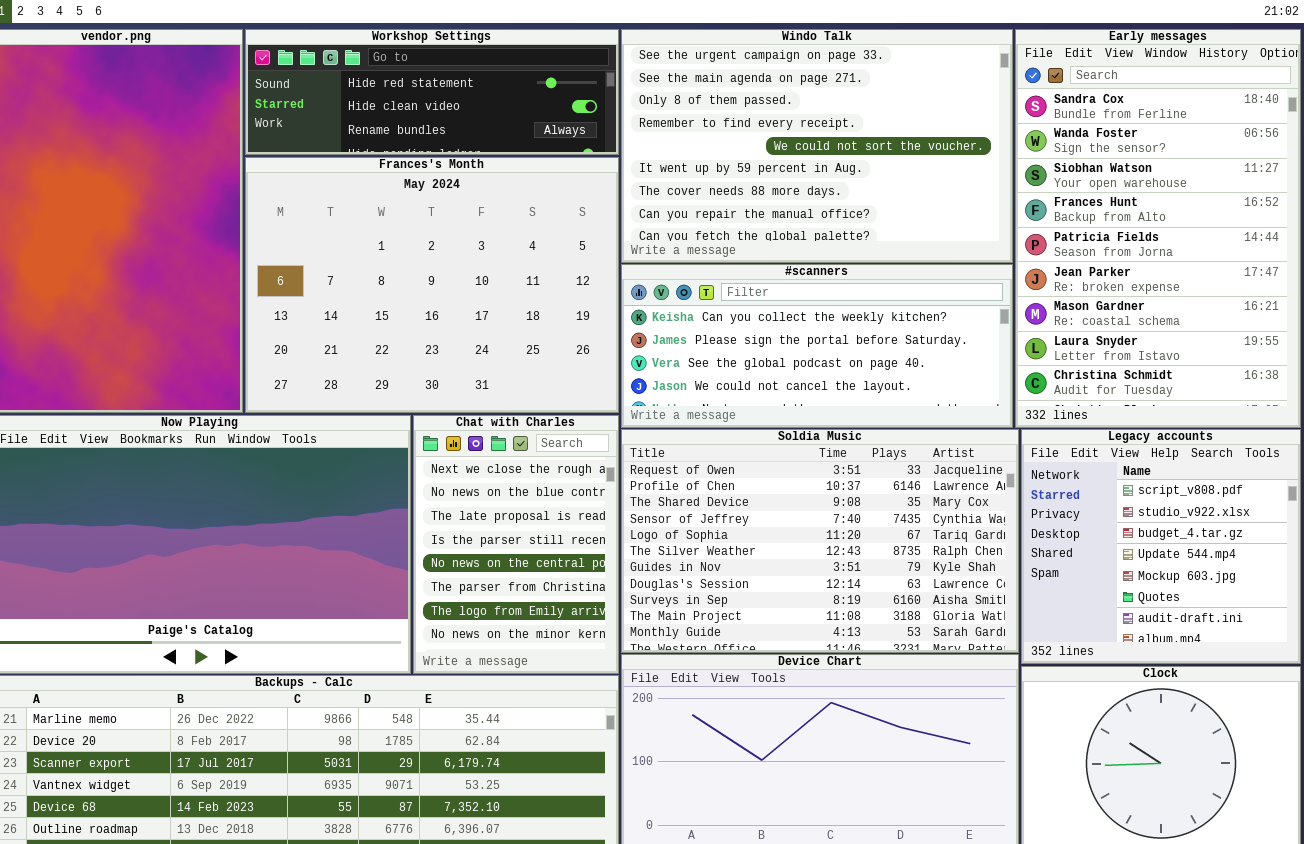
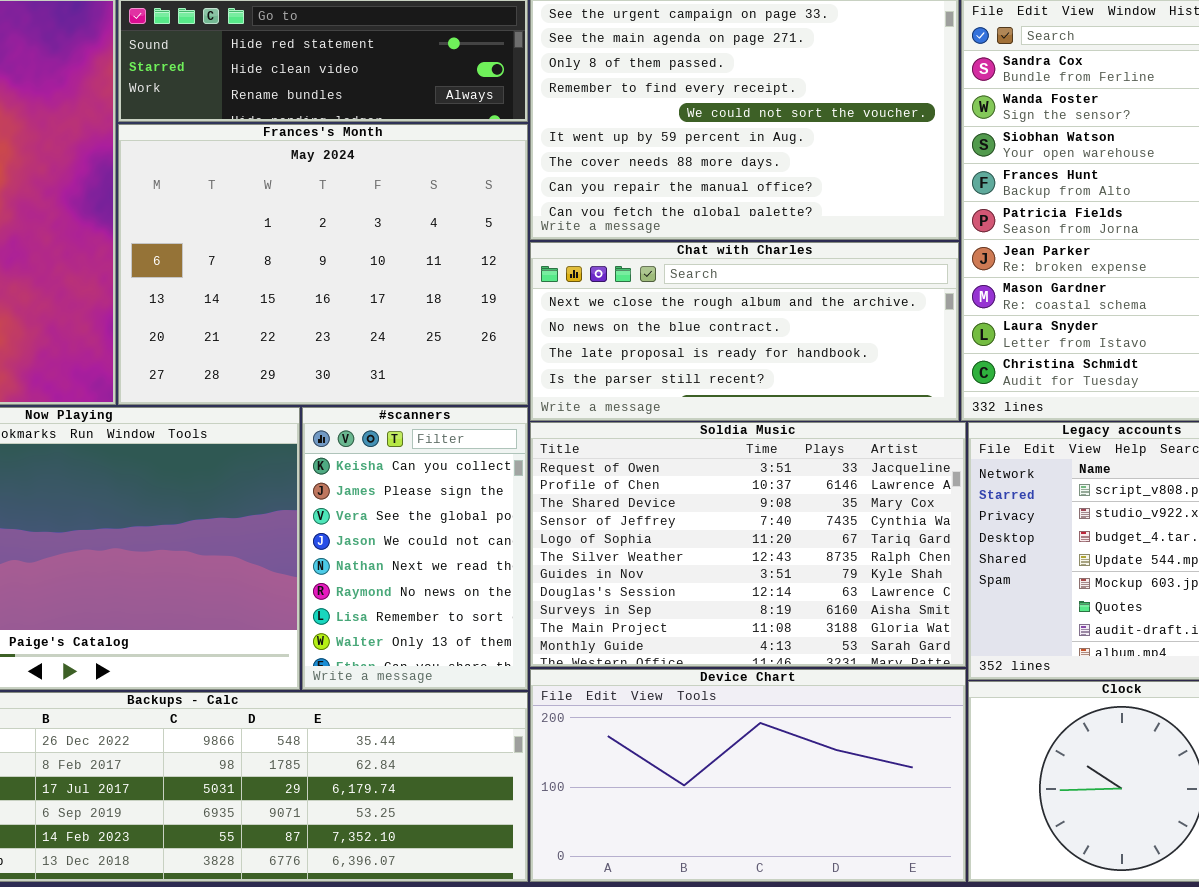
#scanners: [621,264,1013,428] -> [302,407,528,690], moved, resized
Chat with Charles: [413,415,619,674] -> [530,242,959,421], moved, resized

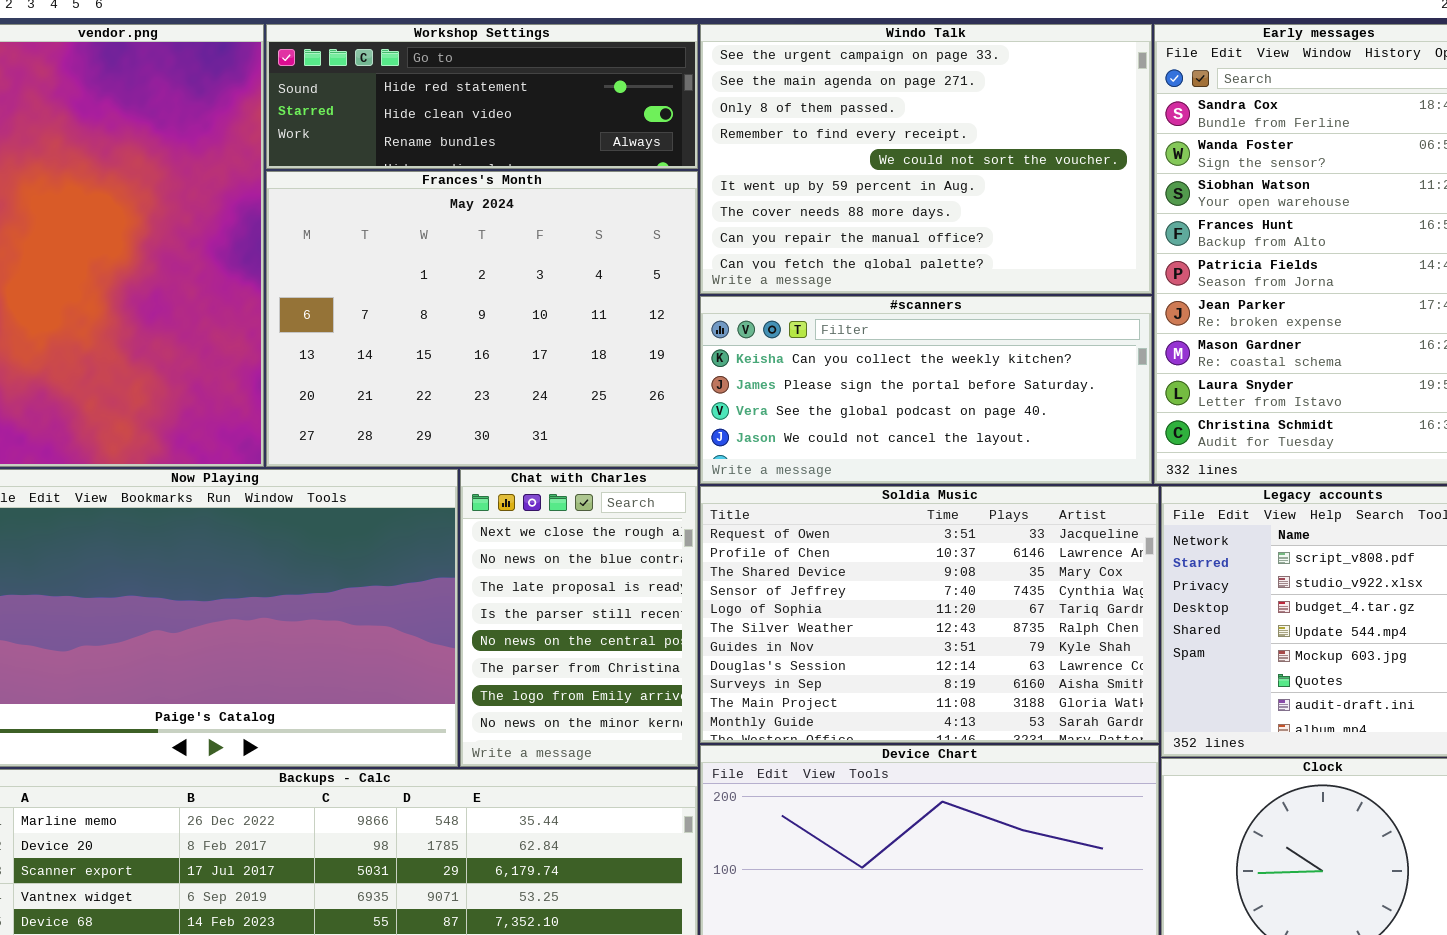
Chat with Charles: [530,242,959,421] -> [460,469,698,767], moved, resized
#scanners: [302,407,528,690] -> [700,296,1152,484], moved, resized

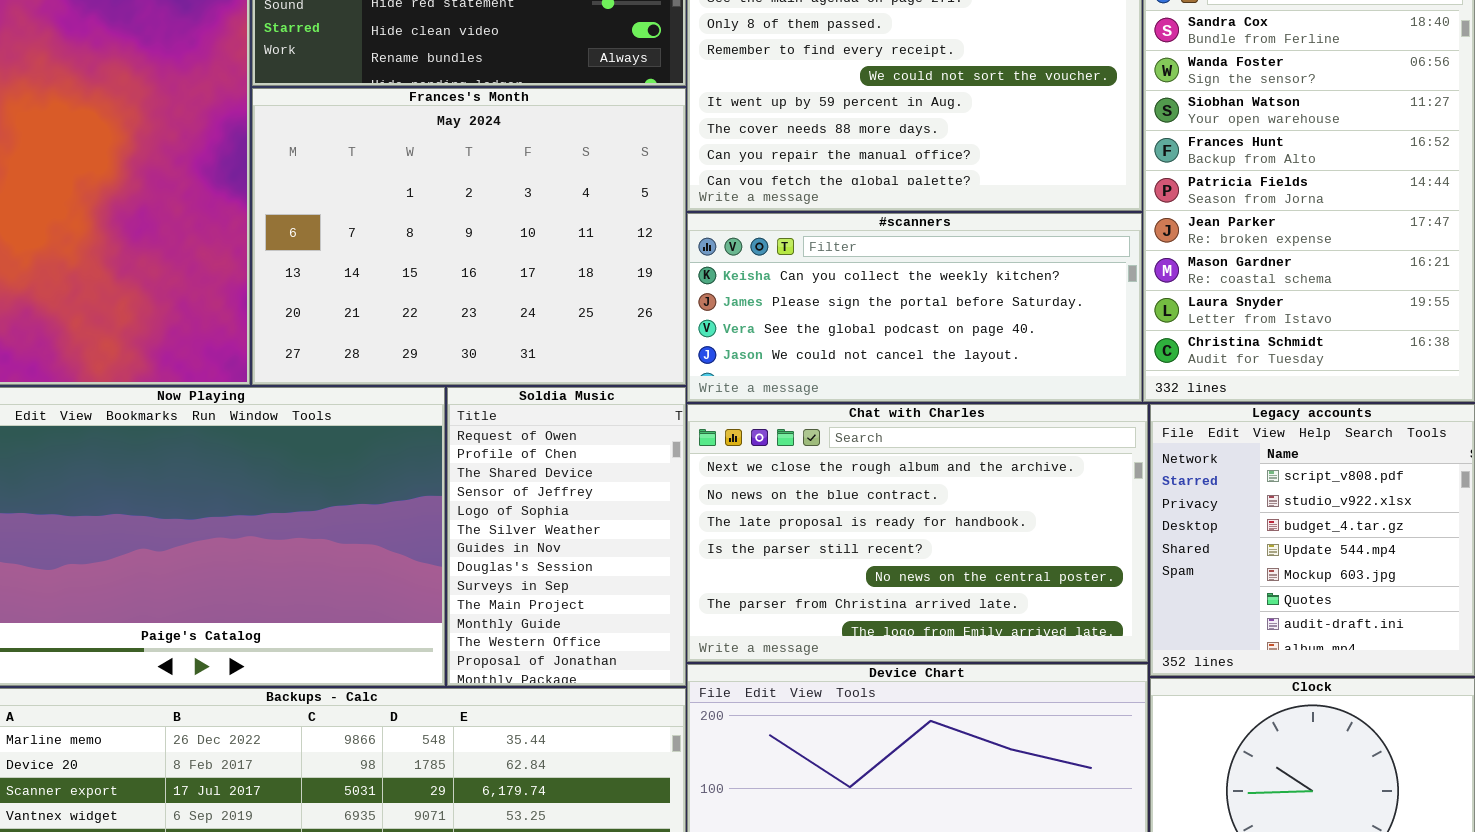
Chat with Charles: [460,469,698,767] -> [687,404,1148,662], moved, resized
Soldia Music: [700,486,1159,743] -> [447,387,686,686], moved, resized

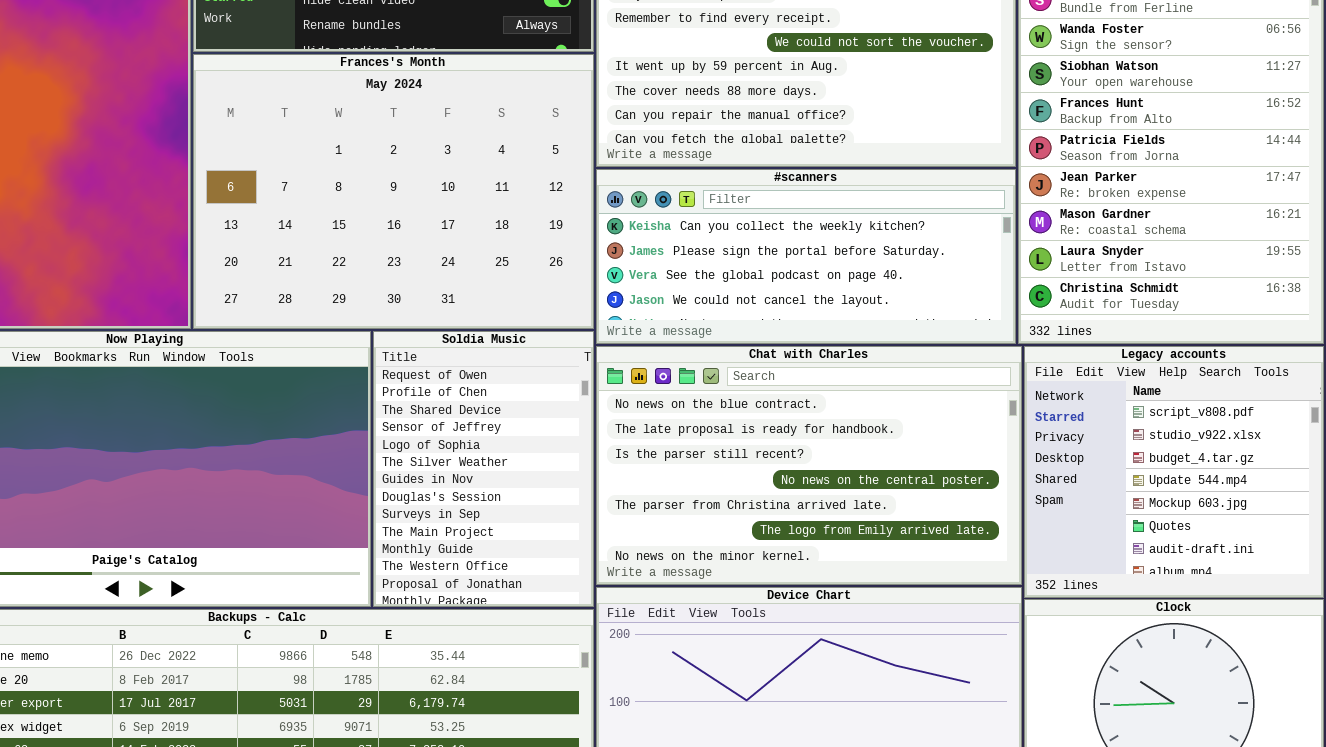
Chat with Charles: [687,404,1148,662] -> [596,346,1022,585], scrolled down 1 row

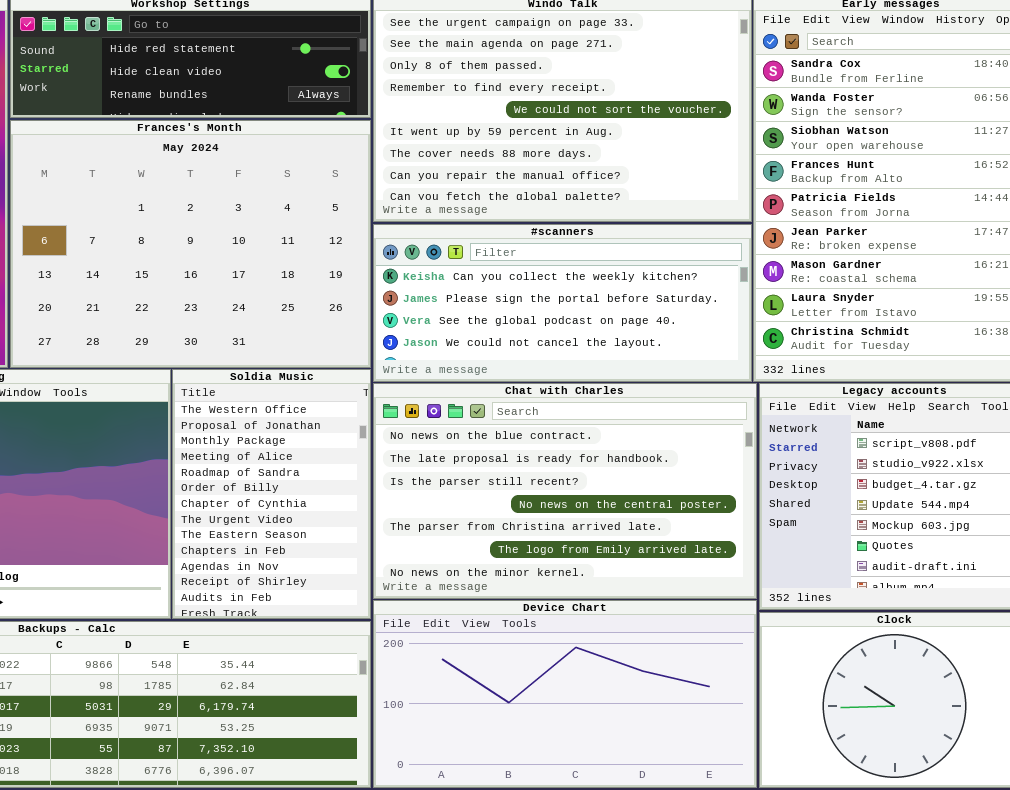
Soldia Music: [373,331,594,607] -> [172,369,371,619], scrolled down 11 rows

